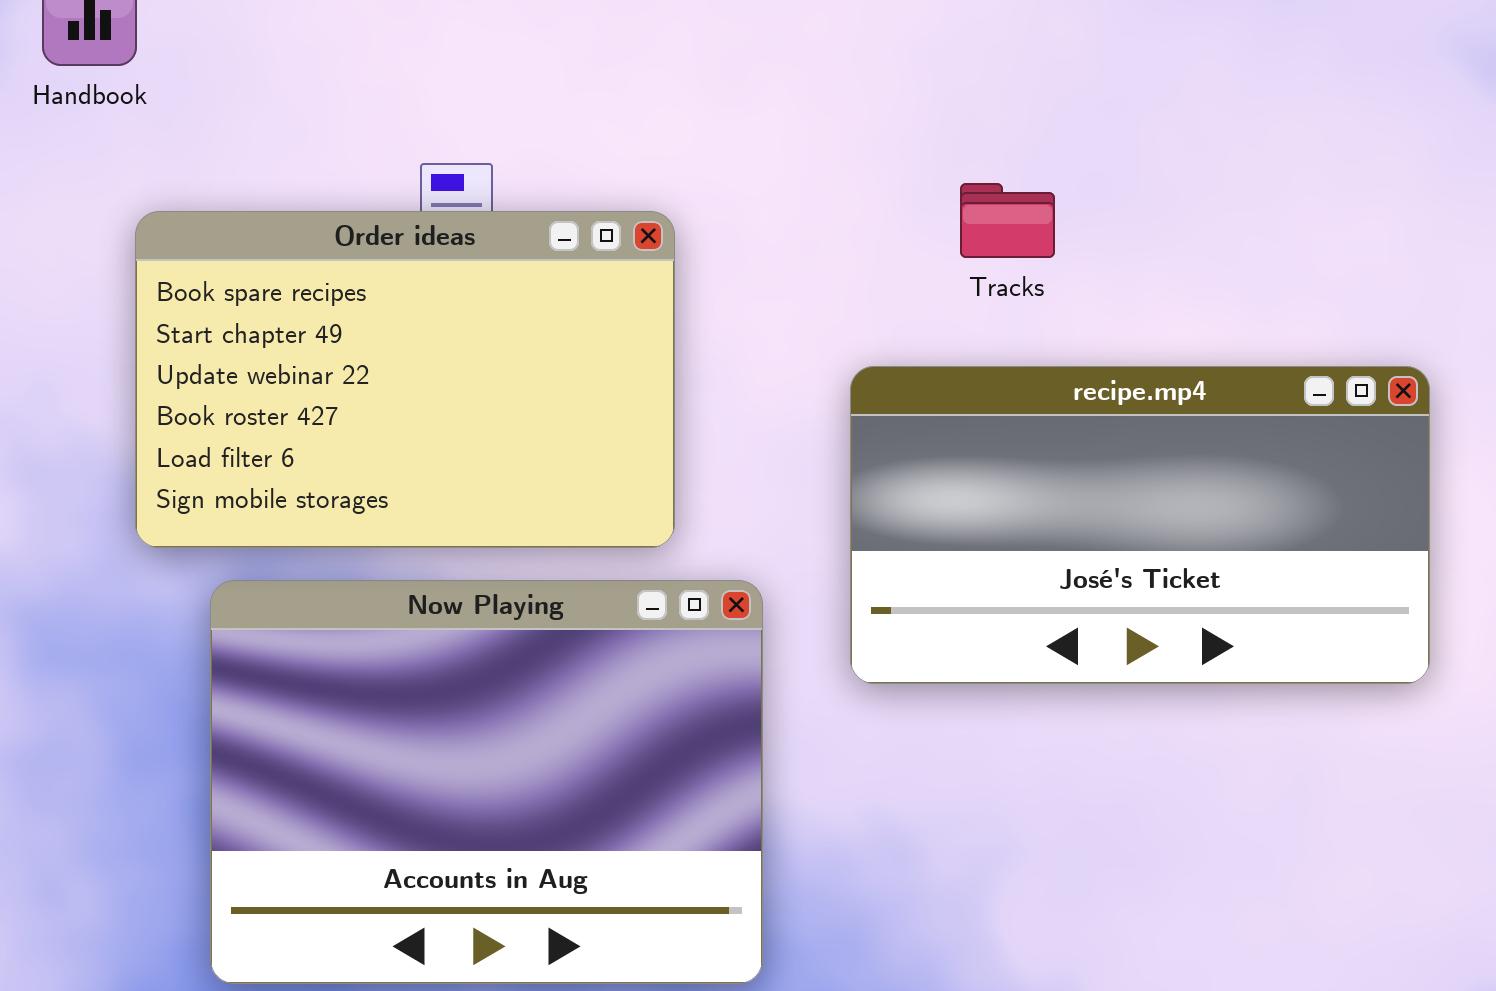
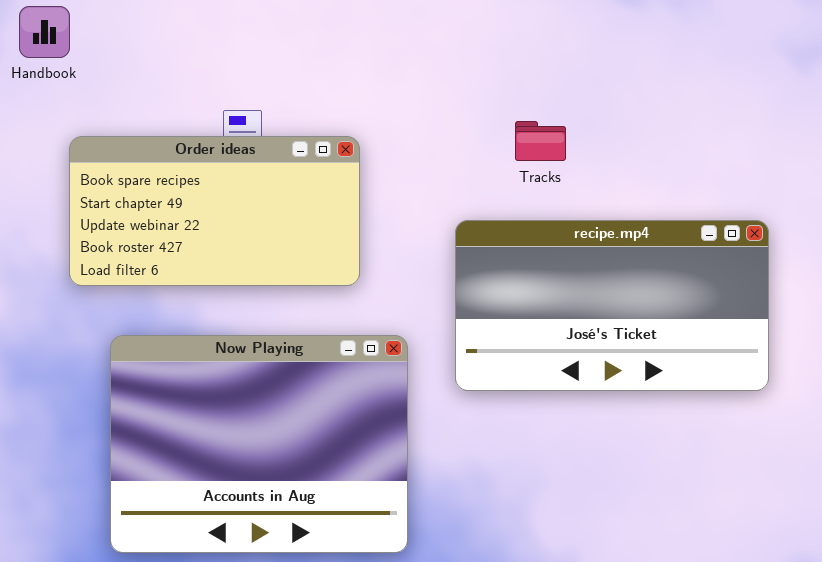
Order ideas: [135,211,675,548] -> [69,136,360,286], resized

